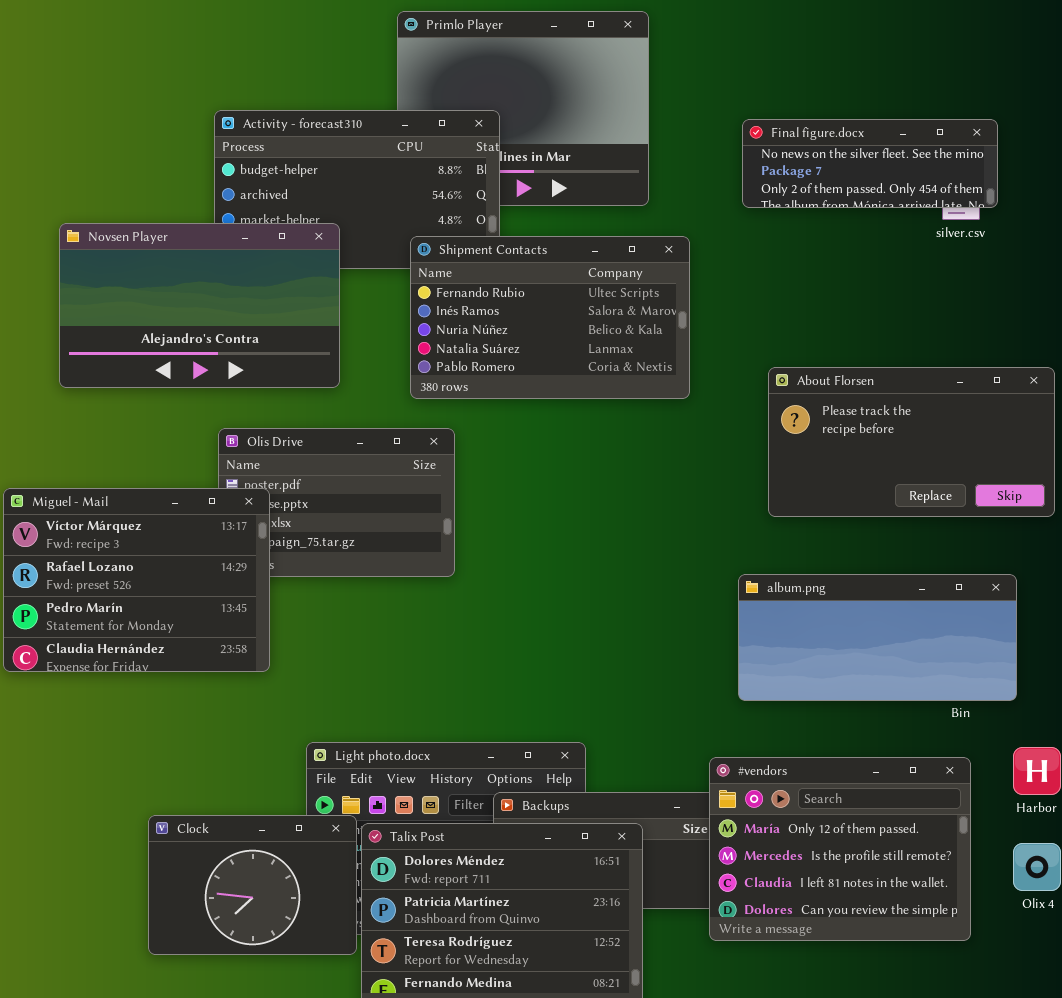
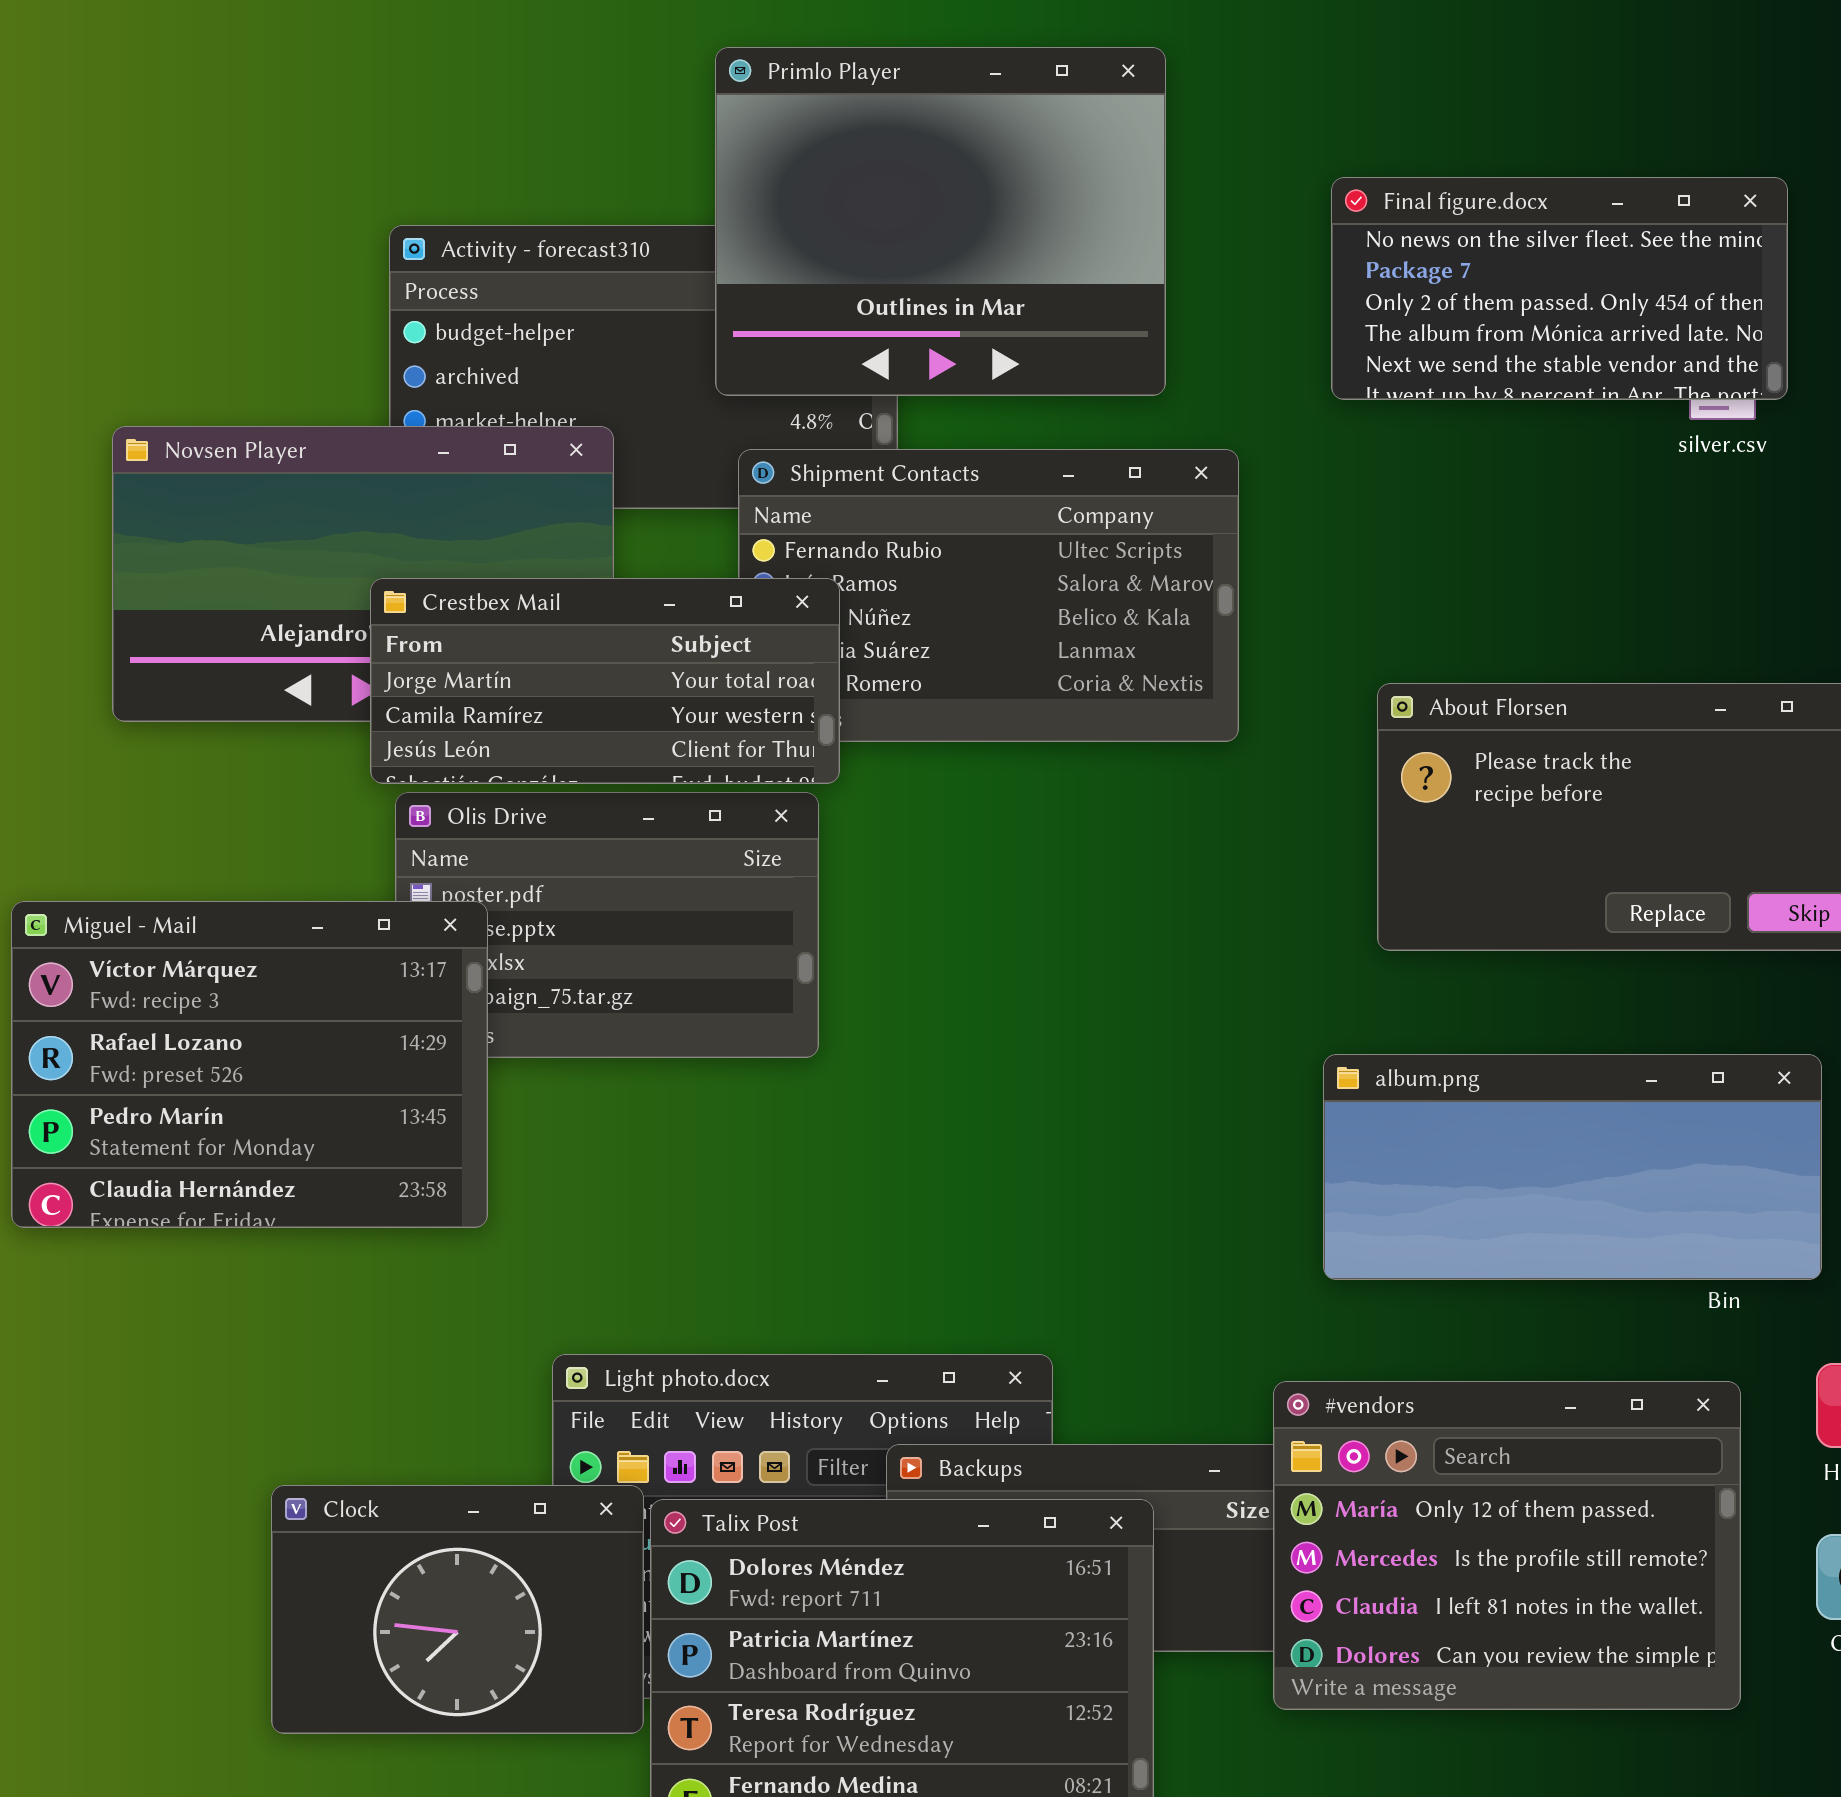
Primlo Player: [397,11,649,206] -> [715,47,1166,396], raised
Final figure.docx: [742,119,998,208] -> [1331,177,1788,400], resized
Crestbex Mail: none -> [370,578,840,784], opened

